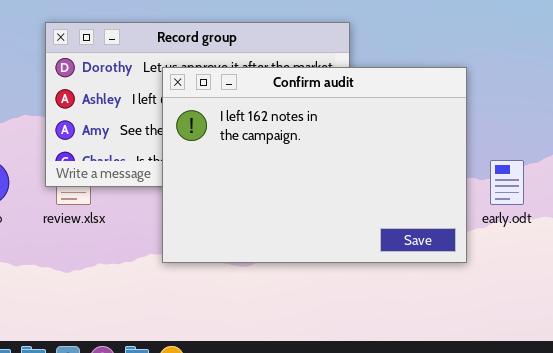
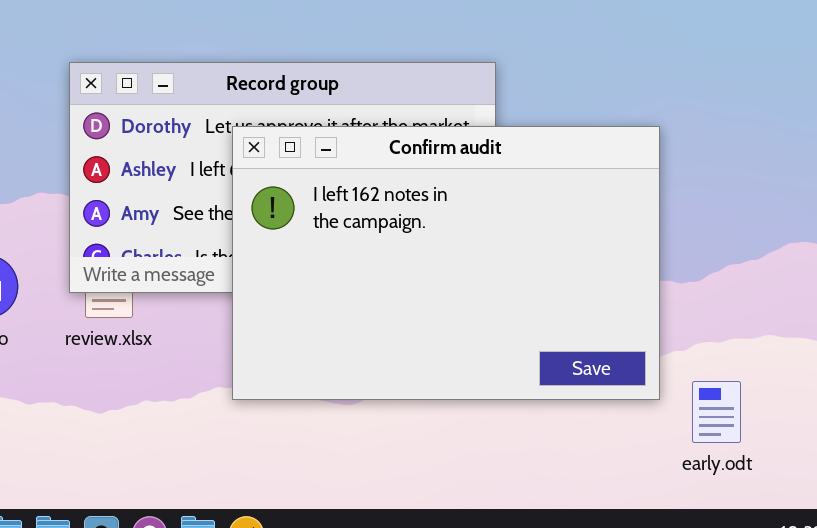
early.odt: [490,160,524,205] -> [692,381,741,443], moved

